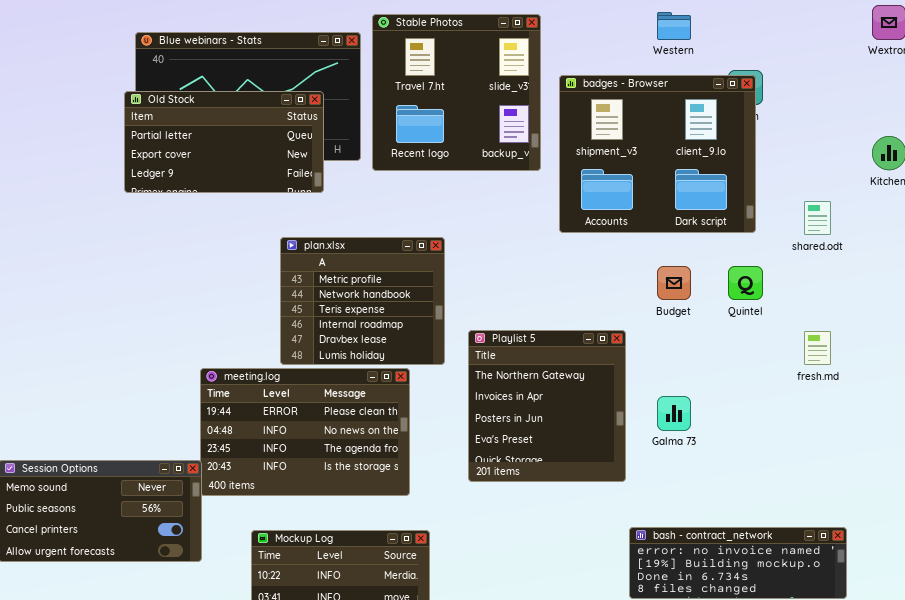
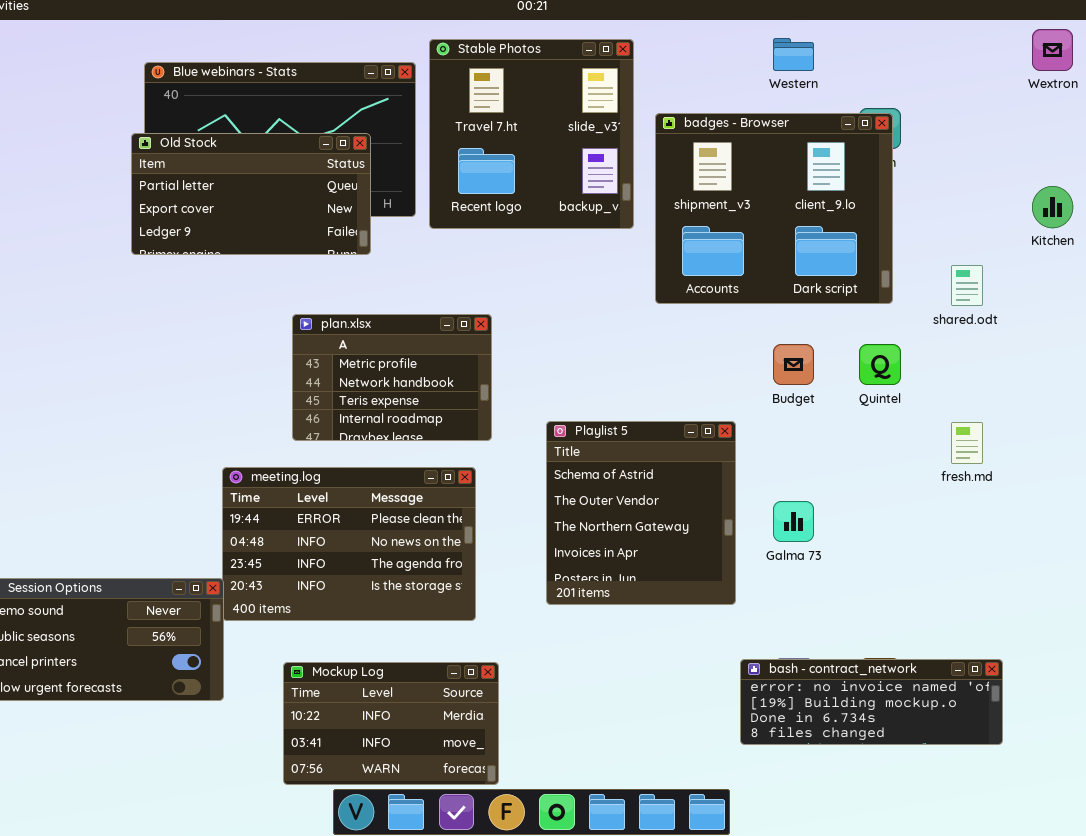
plan.xlsx: [280,237,445,365] -> [292,314,492,441], moved, resized
Playlist 5: [468,330,626,482] -> [546,421,736,605], scrolled up 2 rows

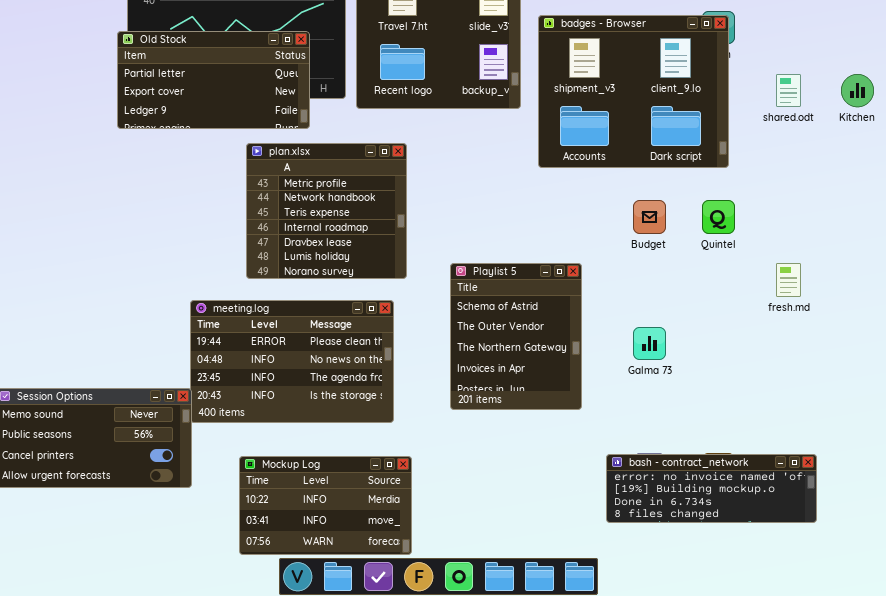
shared.odt: [951,265,983,306] -> [776,74,801,107], moved
plan.xlsx: [292,314,492,441] -> [246,143,407,279], resized
Playlist 5: [546,421,736,605] -> [450,263,582,410], resized

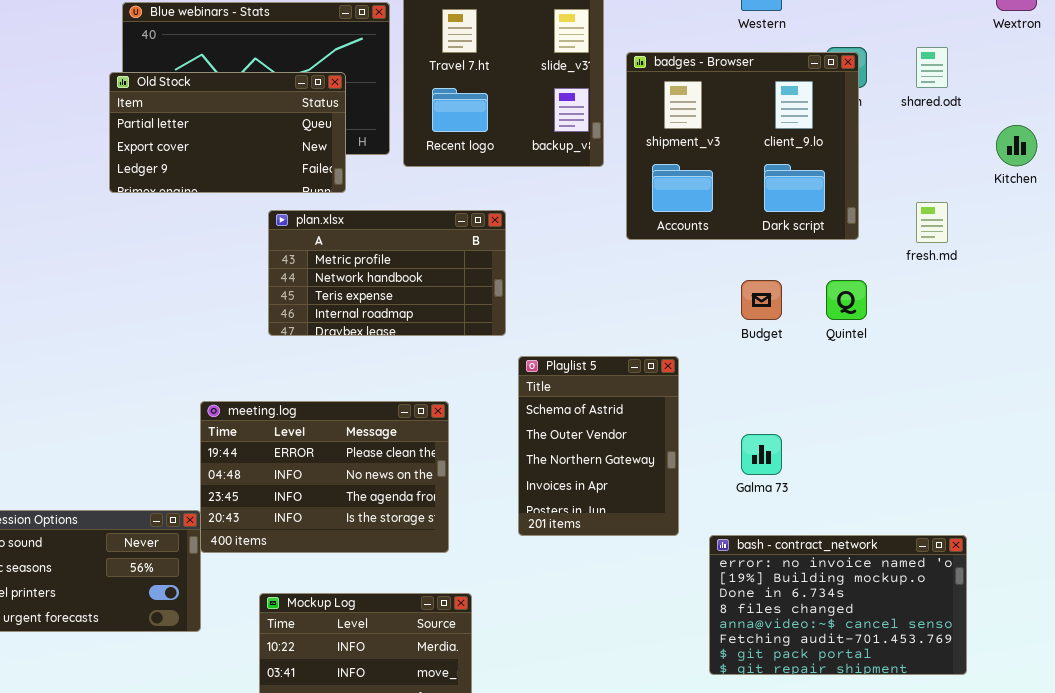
shared.odt: [776,74,801,107] -> [916,47,948,88], moved
plan.xlsx: [246,143,407,279] -> [268,210,506,336], resized
fresh.md: [776,263,801,297] -> [916,202,948,243], moved
bash - contract_network: [606,454,817,523] -> [709,535,967,675], resized

